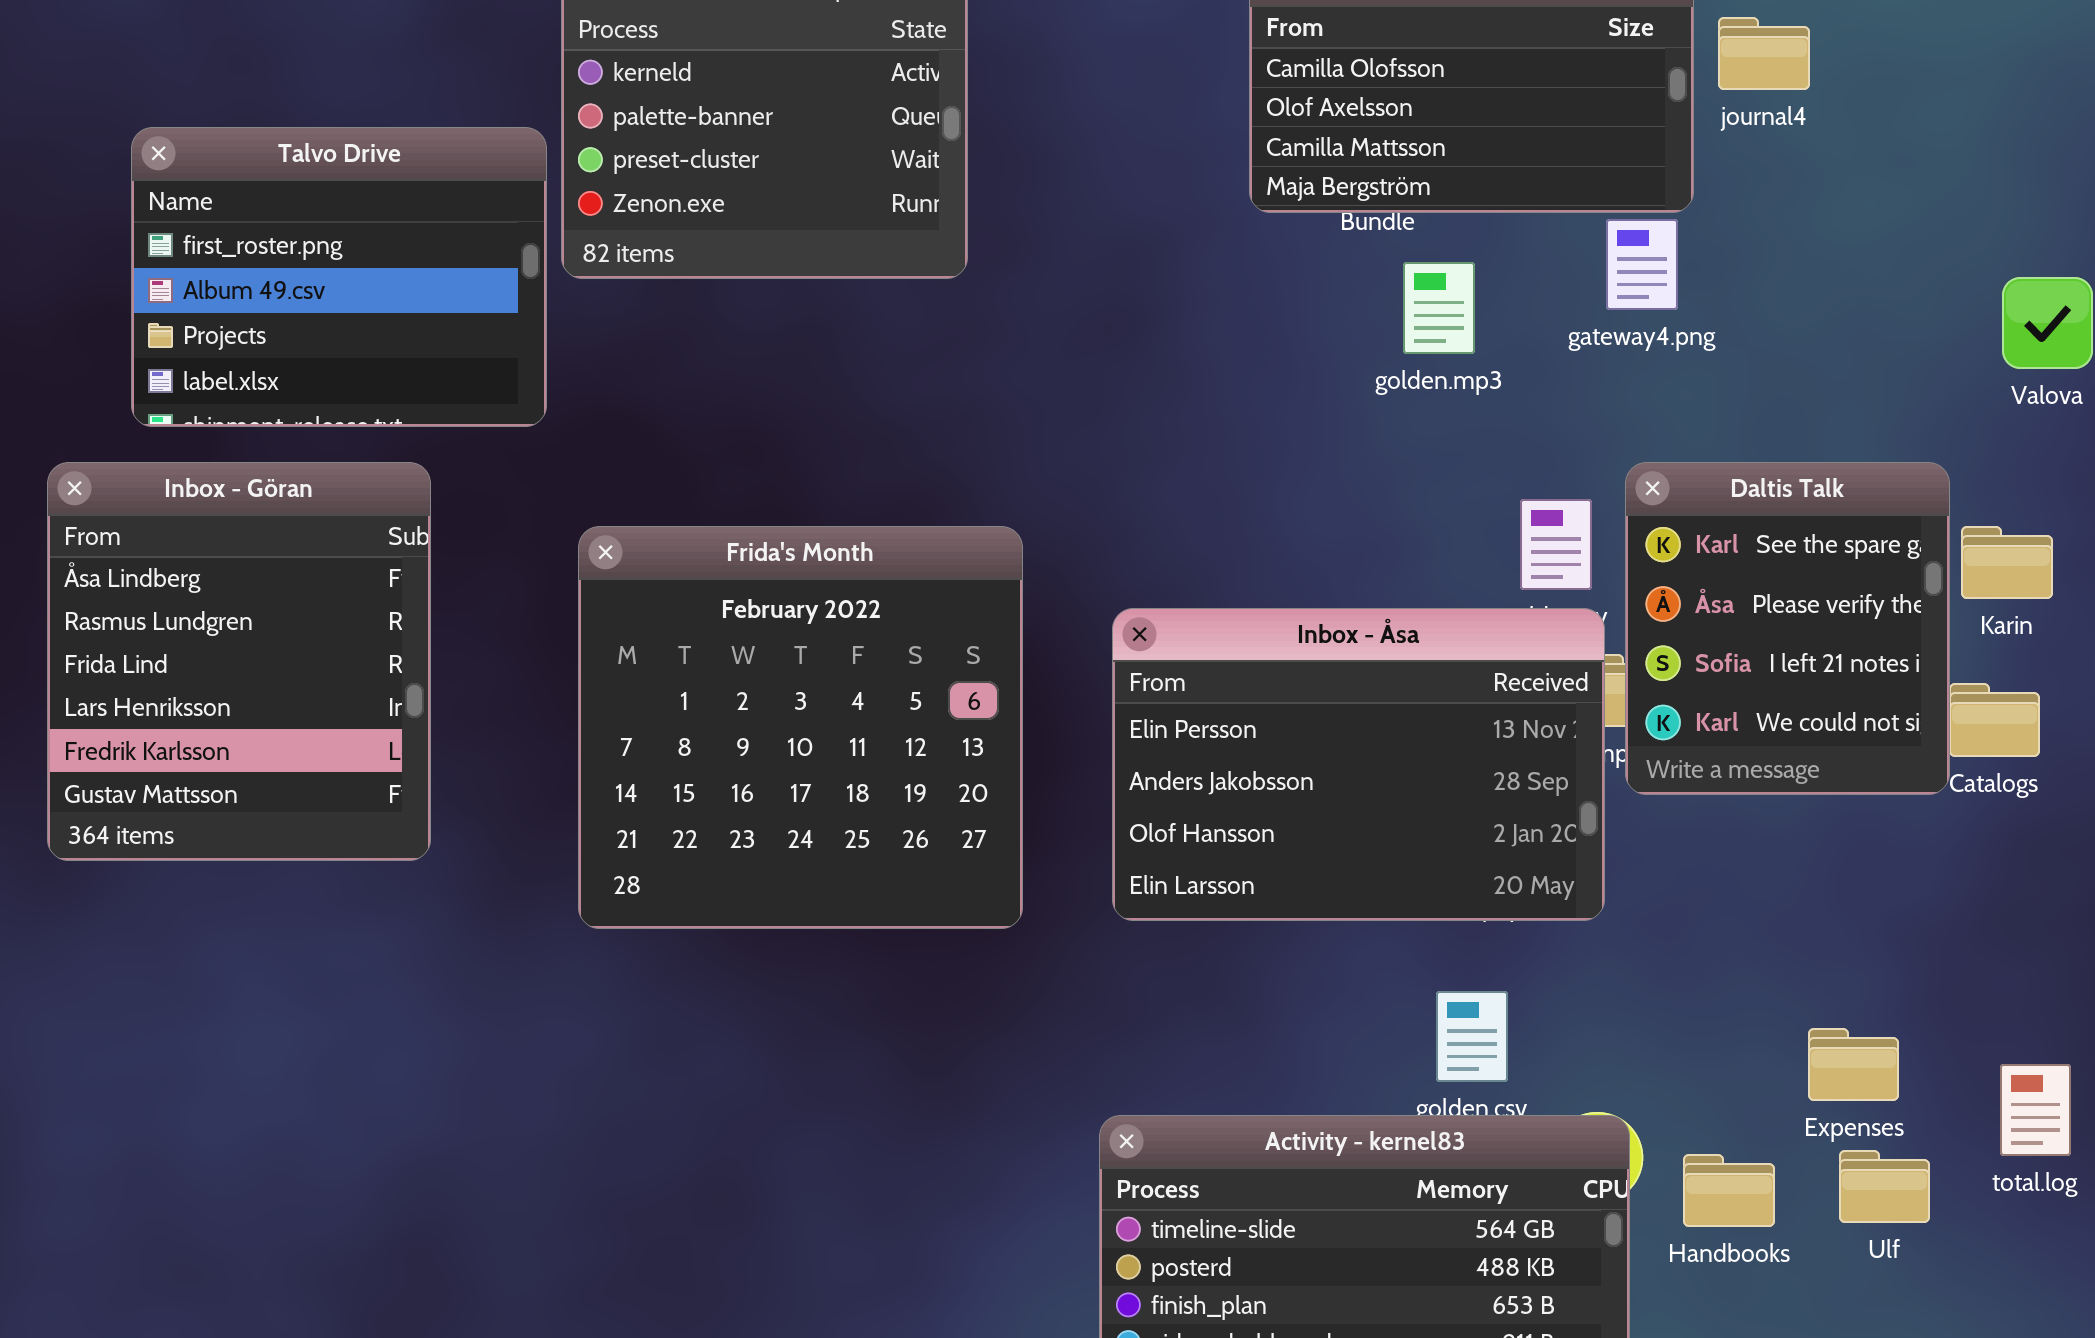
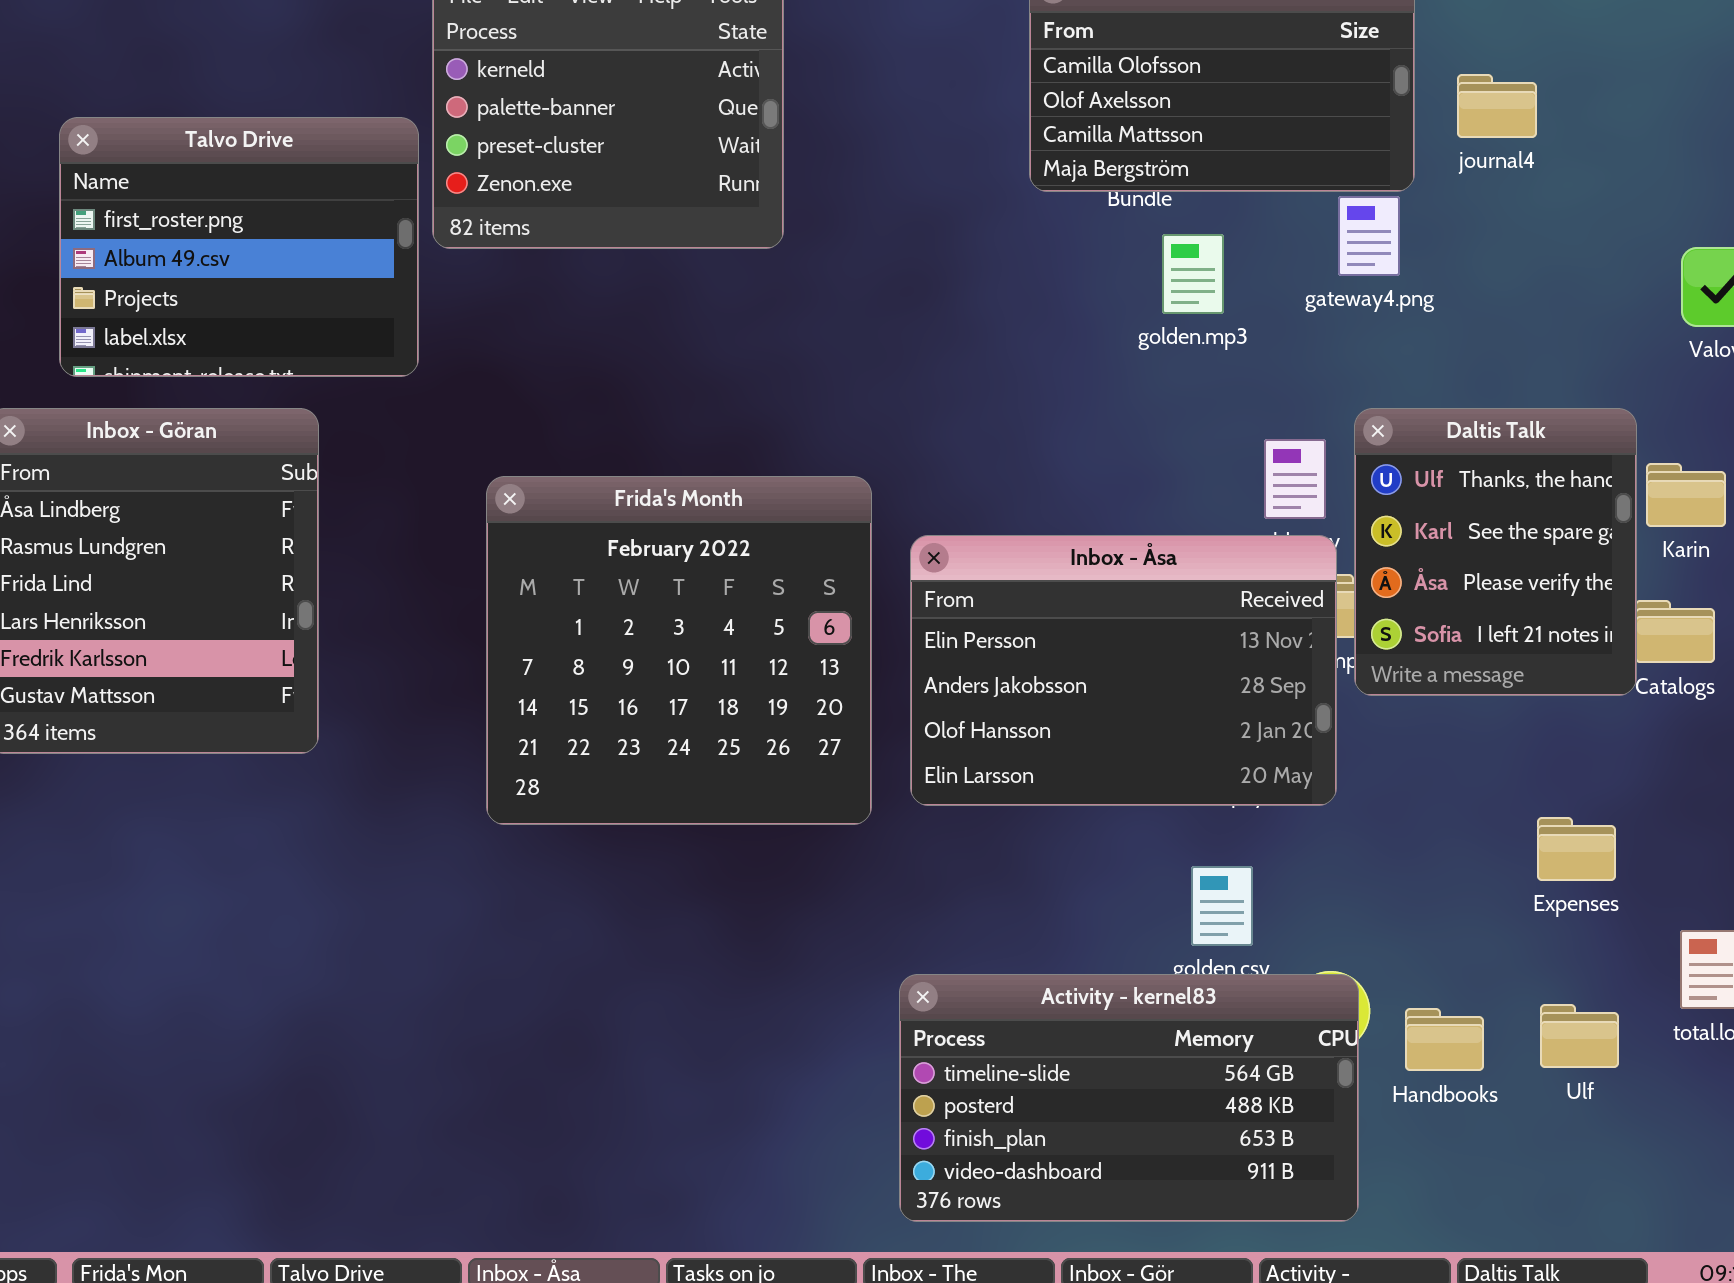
journal4: [1718,17,1810,90] -> [1457,74,1537,138], moved
Daltis Talk: [1625,462,1950,795] -> [1354,408,1637,696], scrolled up 1 row
Frida's Month: [578,526,1023,929] -> [486,476,872,825], moved
Expenses: [1808,1028,1899,1101] -> [1537,817,1616,881], moved

